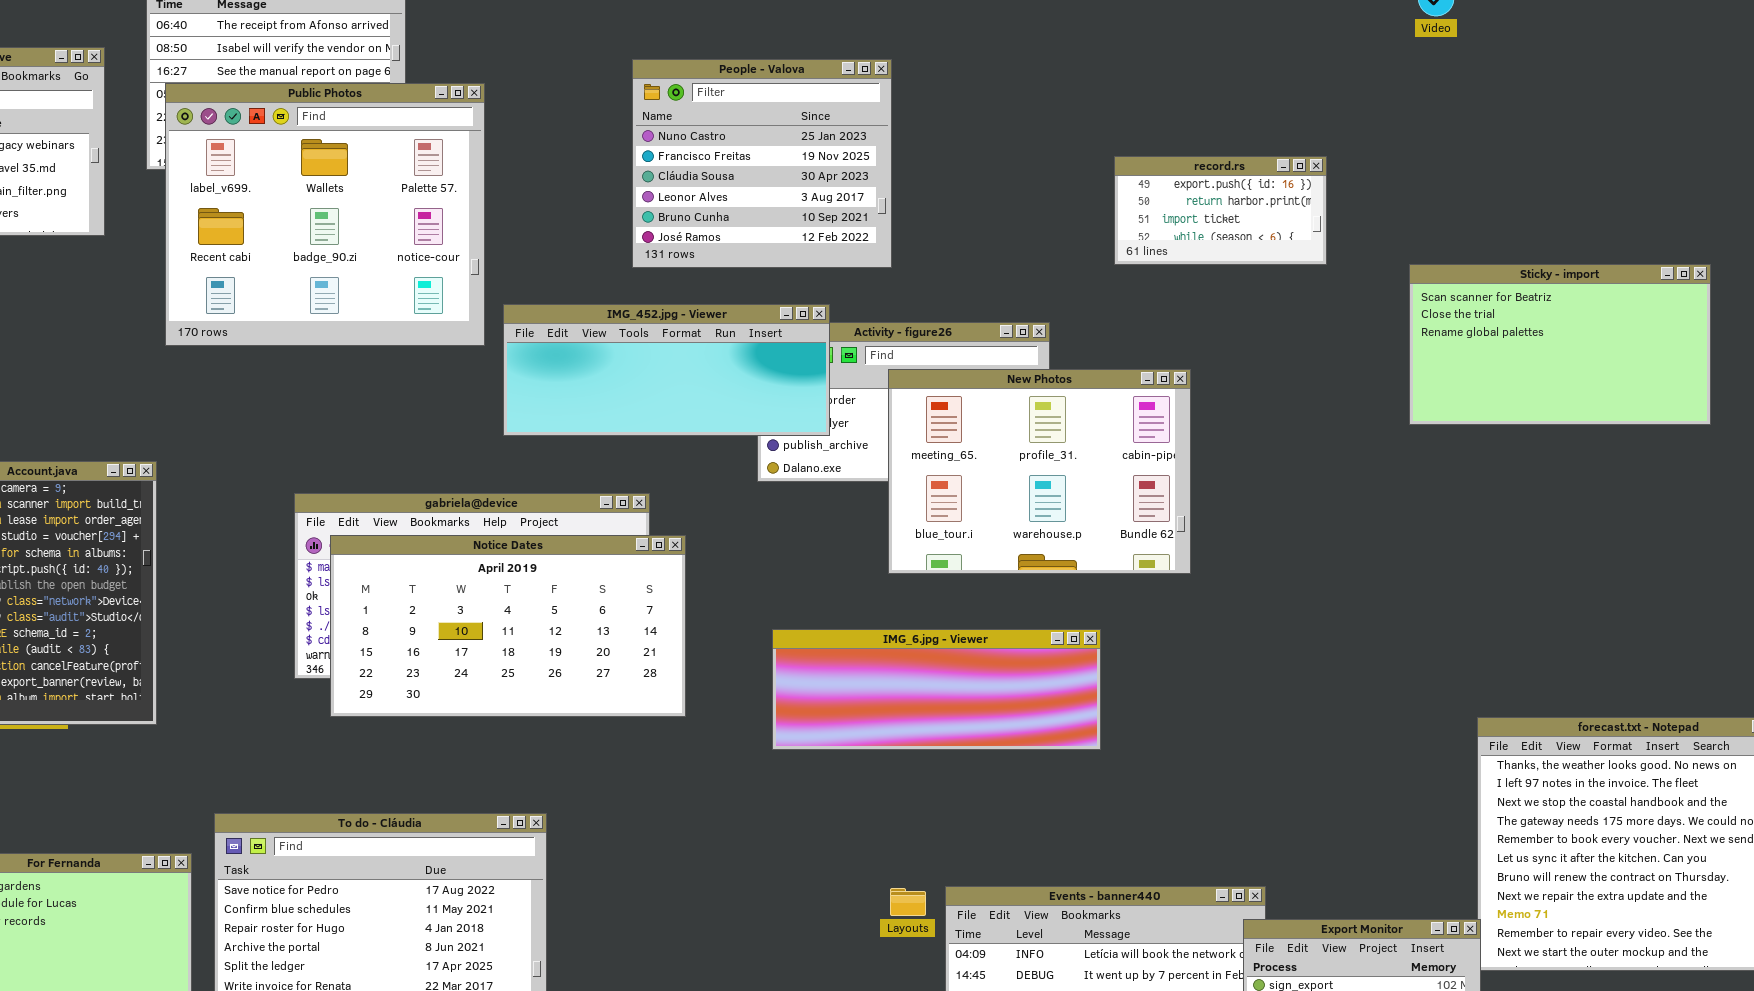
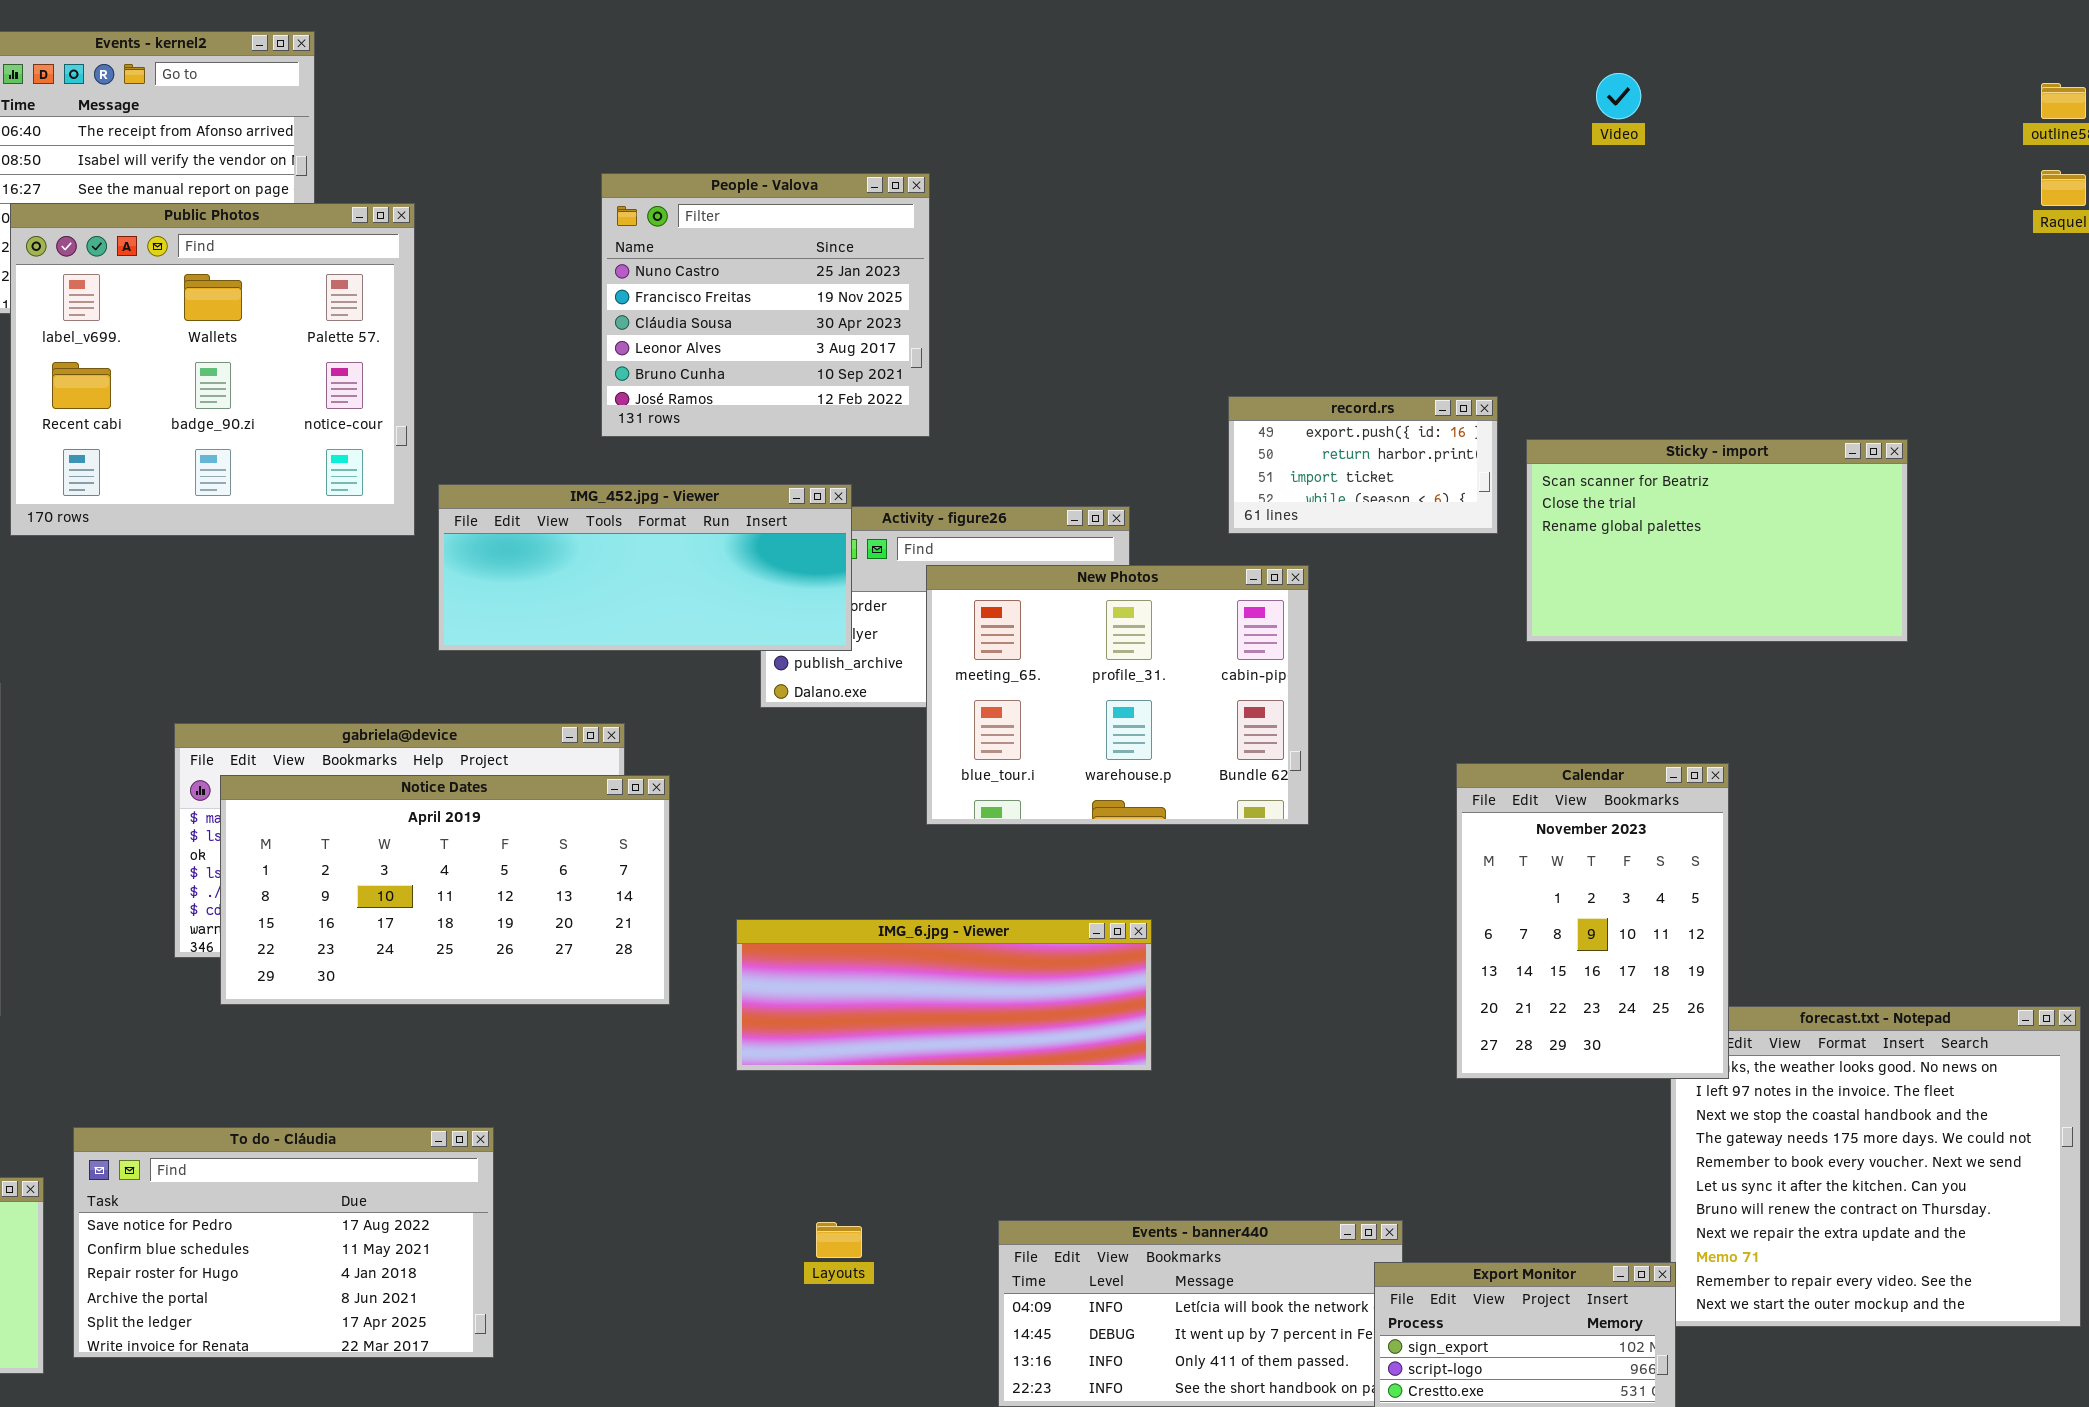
record.rs: [1114,156,1327,265] -> [1228,396,1498,534], moved
Sticky - import: [1409,264,1711,425] -> [1526,439,1908,642], moved
Calendar: none -> [1456,763,1729,1079], opened
IMG_6.jpg - Viewer: [772,629,1101,750] -> [736,919,1152,1071], moved
Layouts: [890,888,926,916] -> [816,1222,862,1258], moved

